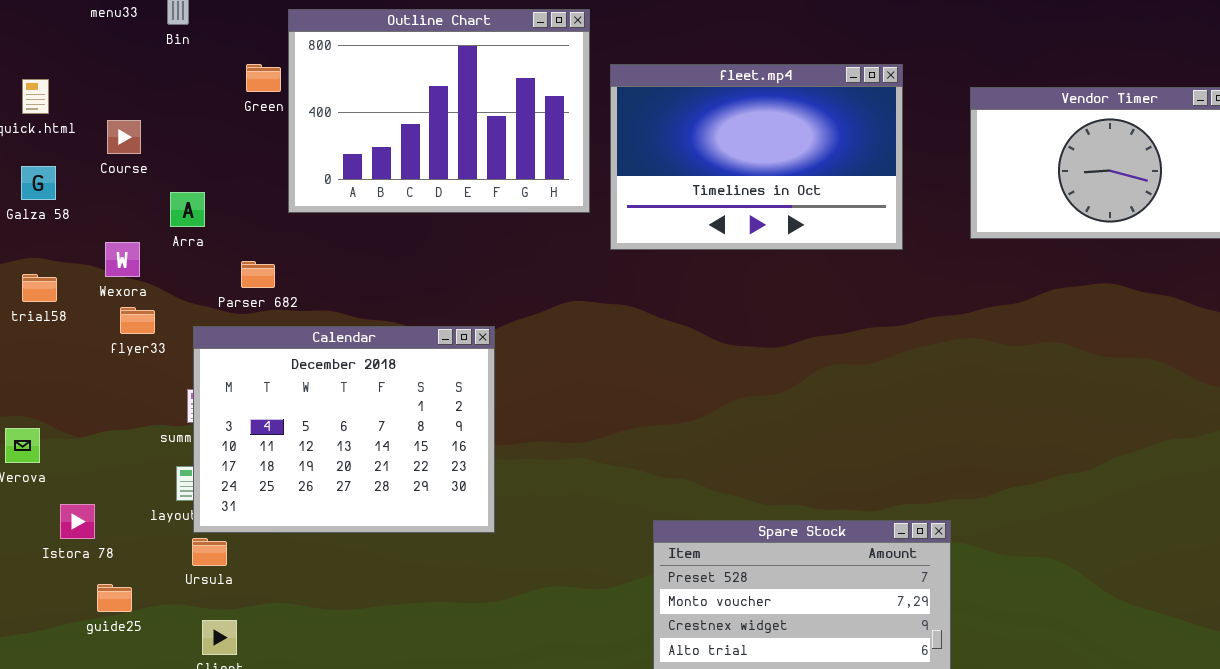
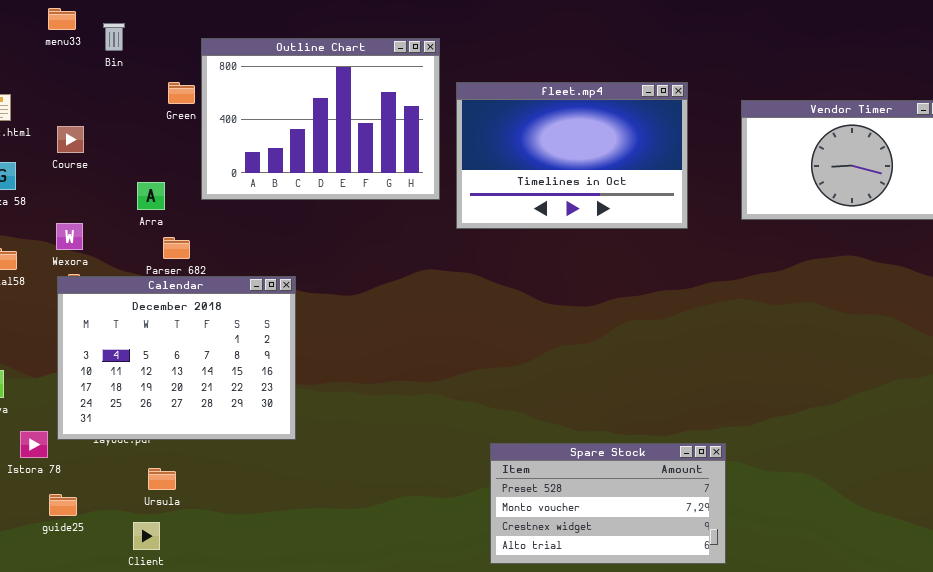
Arra: [170,192,205,227] -> [137,182,165,210], moved
Calendar: [193,326,495,533] -> [57,276,296,440], moved
Ursula: [192,538,227,566] -> [148,468,176,490], moved

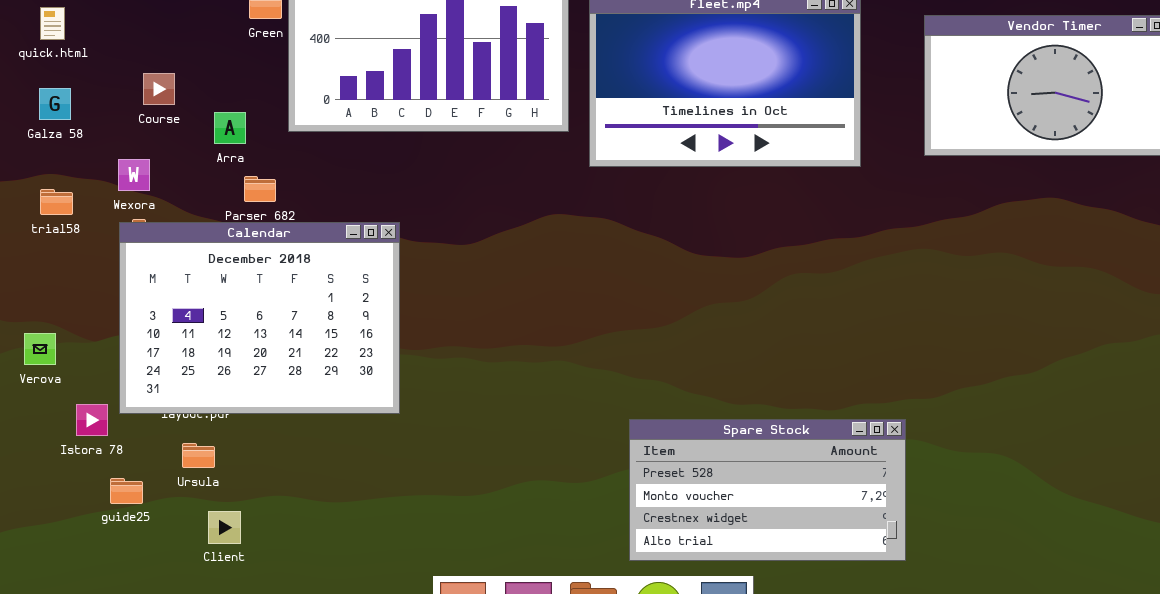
Course: [57,126,84,153] -> [143,73,175,105], moved
Ursula: [148,468,176,490] -> [182,443,215,468], moved

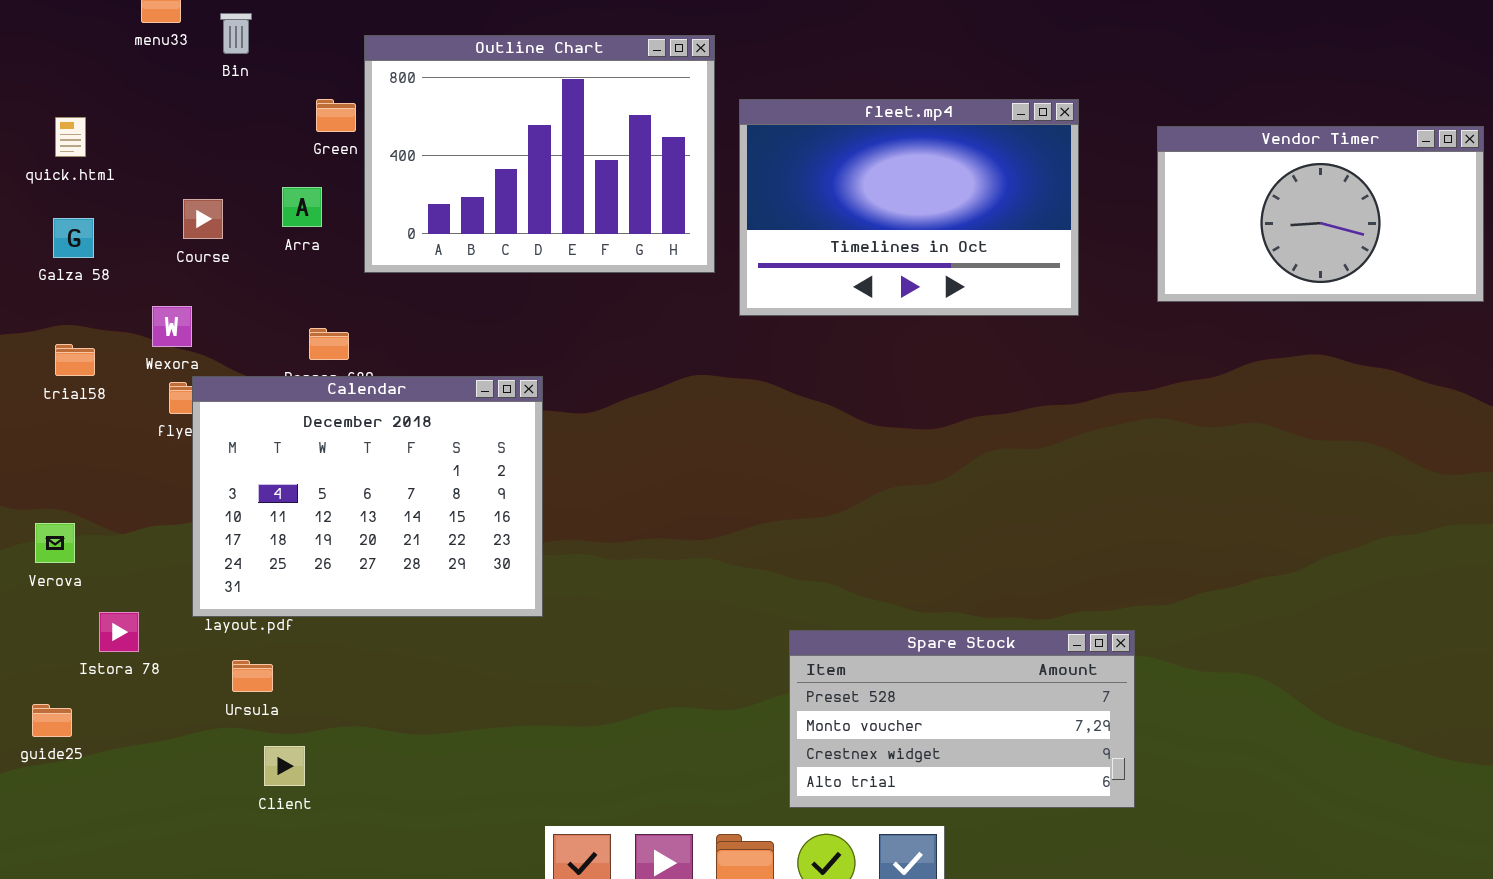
Arra: [214,112,246,144] -> [282,187,322,227], moved
Calendar: [119,222,400,414] -> [192,376,543,617], moved
guide25: [110,478,143,504] -> [32,704,72,737], moved

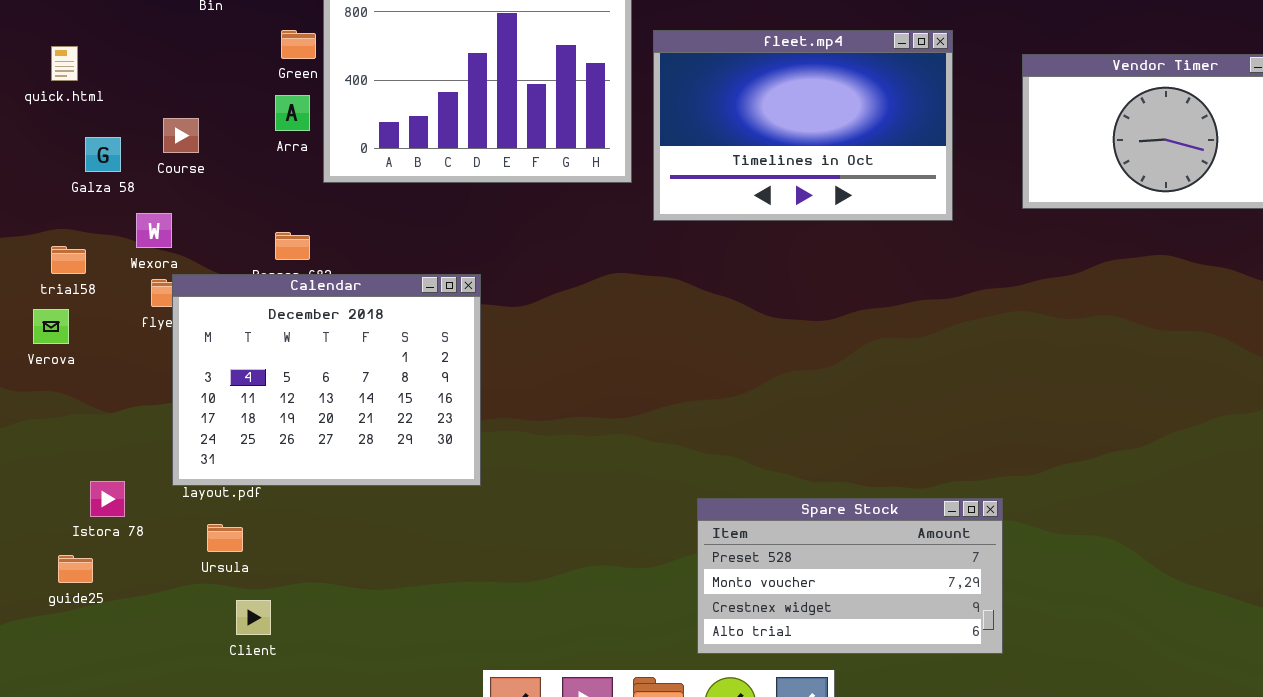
Arra: [282,187,322,227] -> [275,95,310,131], moved
Galza 58: [53,218,94,258] -> [85,137,121,172], moved
Verova: [35,523,75,563] -> [33,309,69,344], moved
guide25: [32,704,72,737] -> [58,555,93,583], moved

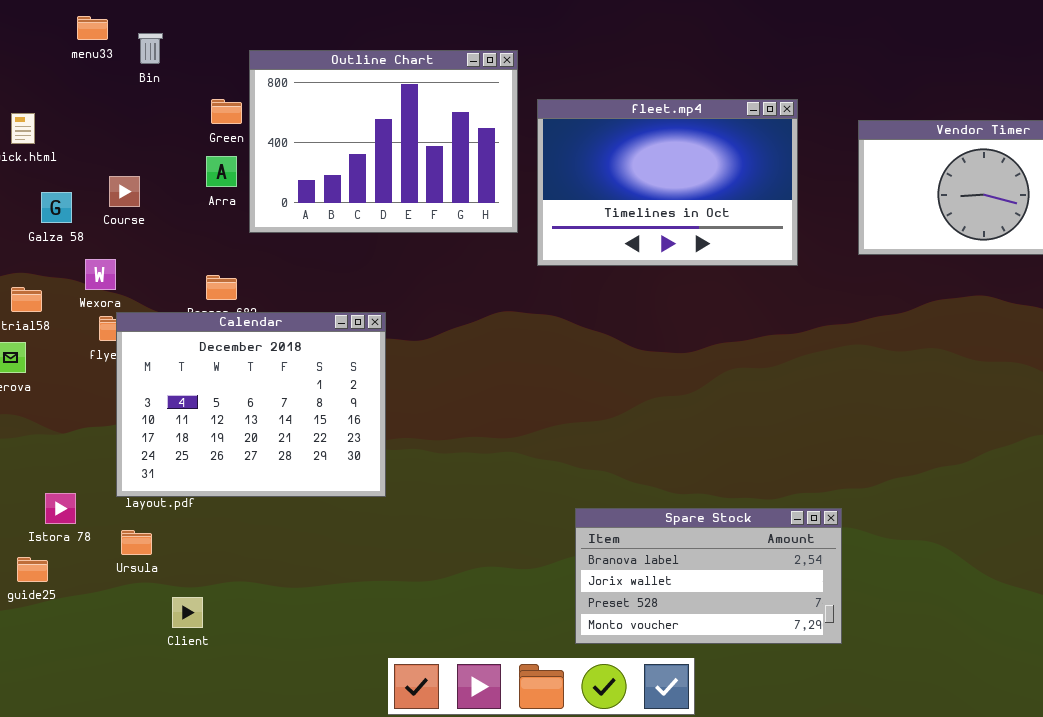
Spare Stock: [697,498,1003,654] -> [575,508,842,644], scrolled up 2 rows
Ursula: [207,524,243,552] -> [121,530,152,555], moved

